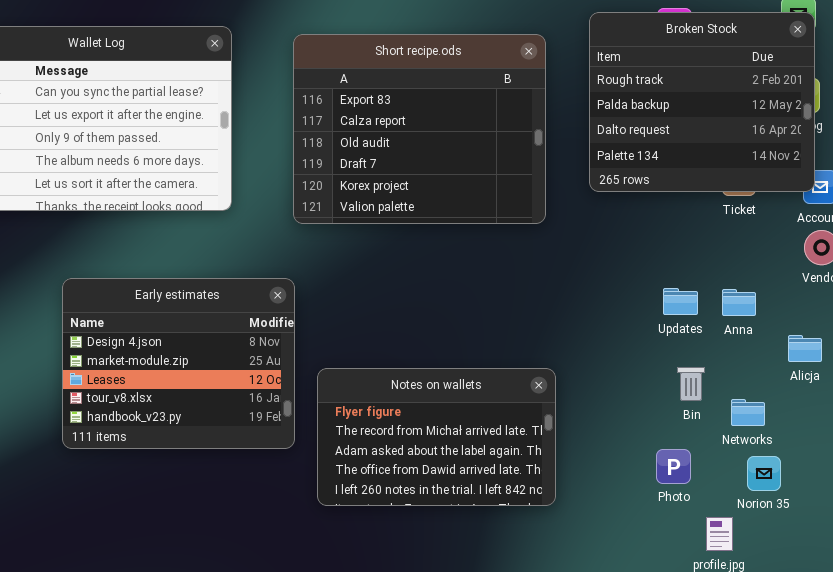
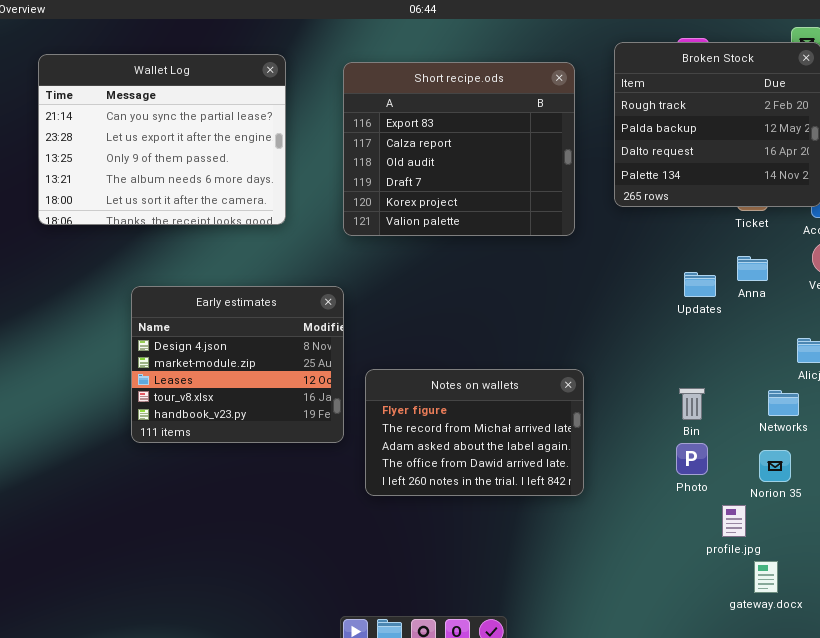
Updates: [663,288,698,315] -> [684,272,716,297], moved
Anna: [722,289,756,316] -> [737,256,768,281], moved
Bin: [677,367,705,401] -> [679,388,705,420], moved
Networks: [731,399,765,426] -> [768,390,799,416], moved

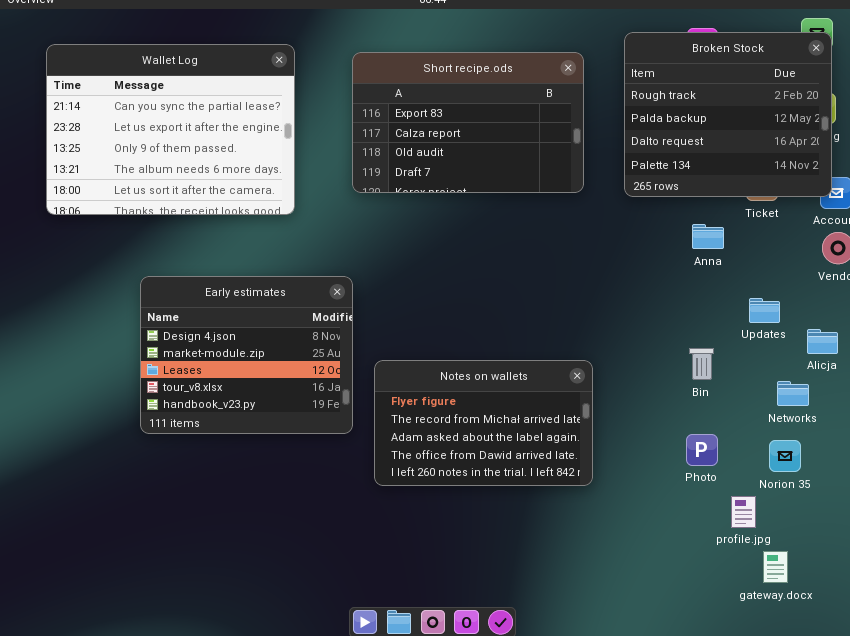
Short recipe.ods: [343,62,575,236] -> [352,52,584,193], resized
Anna: [737,256,768,281] -> [692,224,724,249], moved
Updates: [684,272,716,297] -> [749,298,780,323], moved
Bin: [679,388,705,420] -> [689,348,714,380], moved

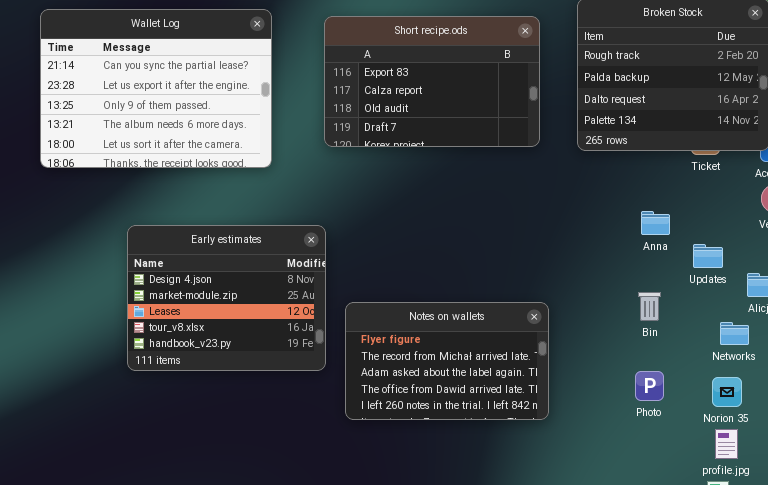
Anna: [692,224,724,249] -> [641,211,670,235], moved
profile.jpg: [731,496,756,528] -> [715,429,738,459], moved

